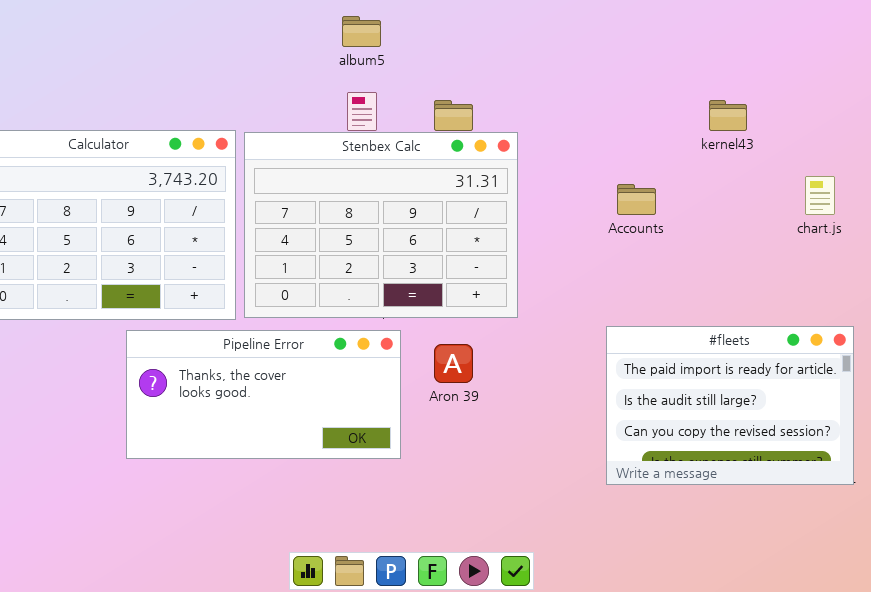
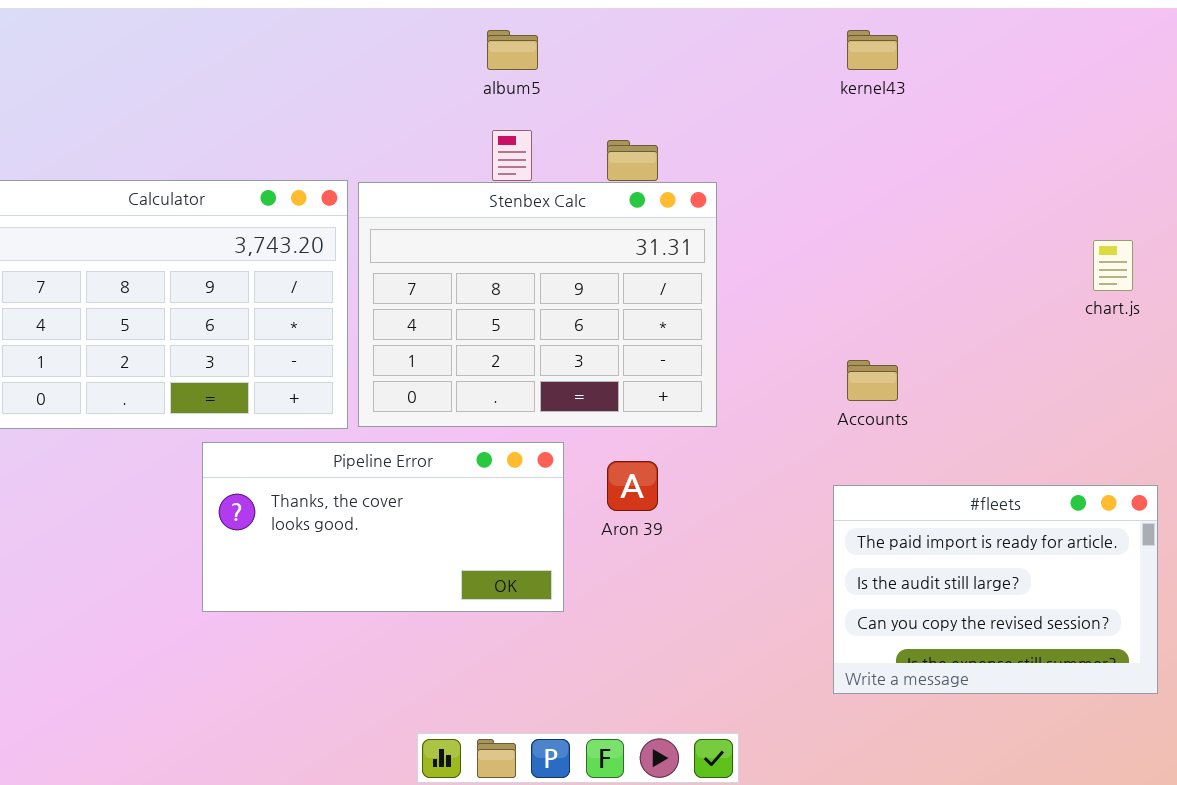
kernel43: [709,100,747,131] -> [847,30,898,70], moved
Accounts: [617,184,656,215] -> [847,360,898,401], moved
#fleets: [606,326,854,485] -> [833,485,1158,694], moved

